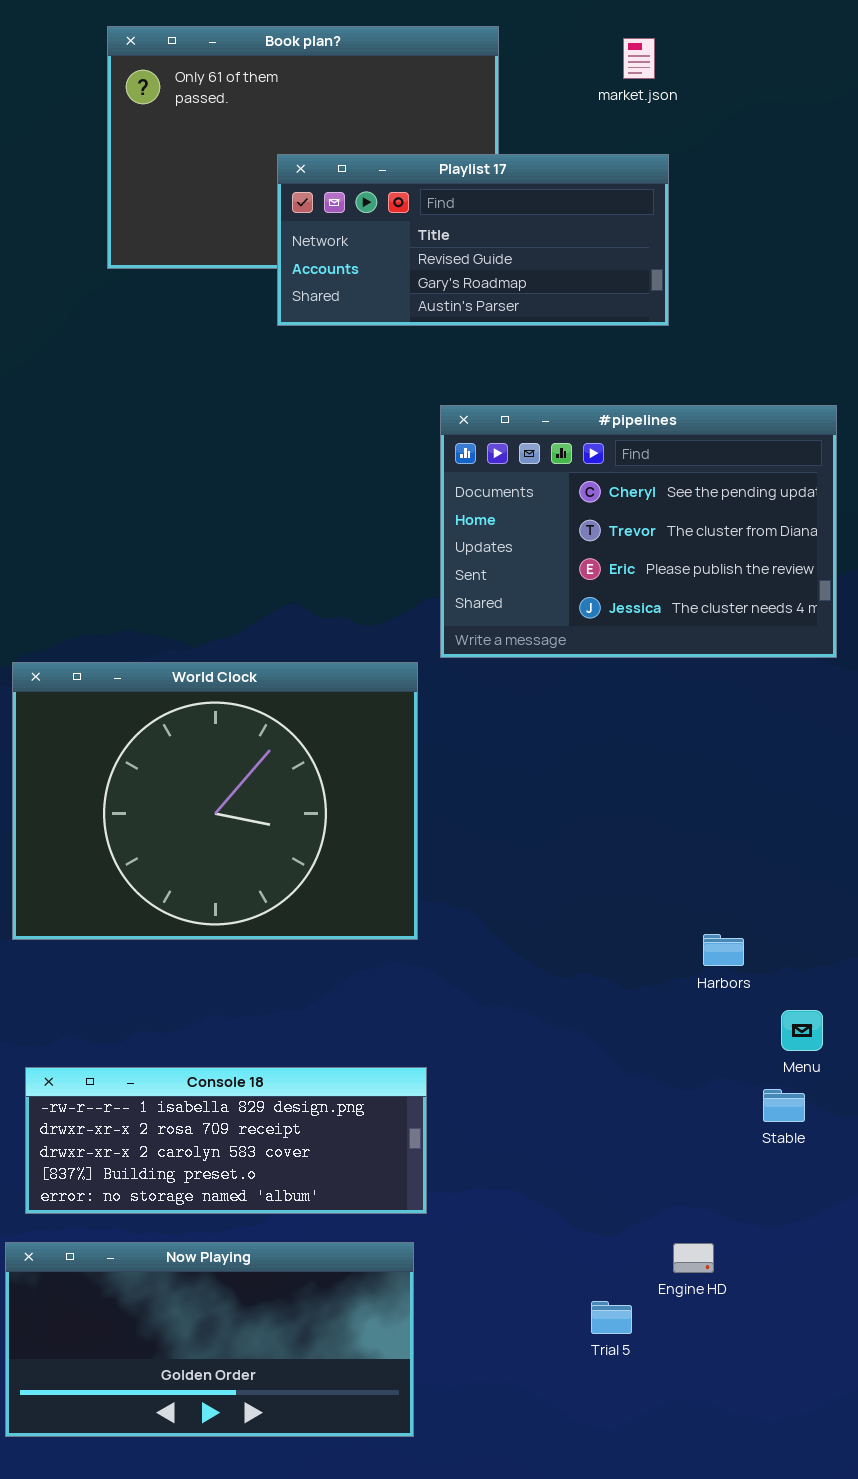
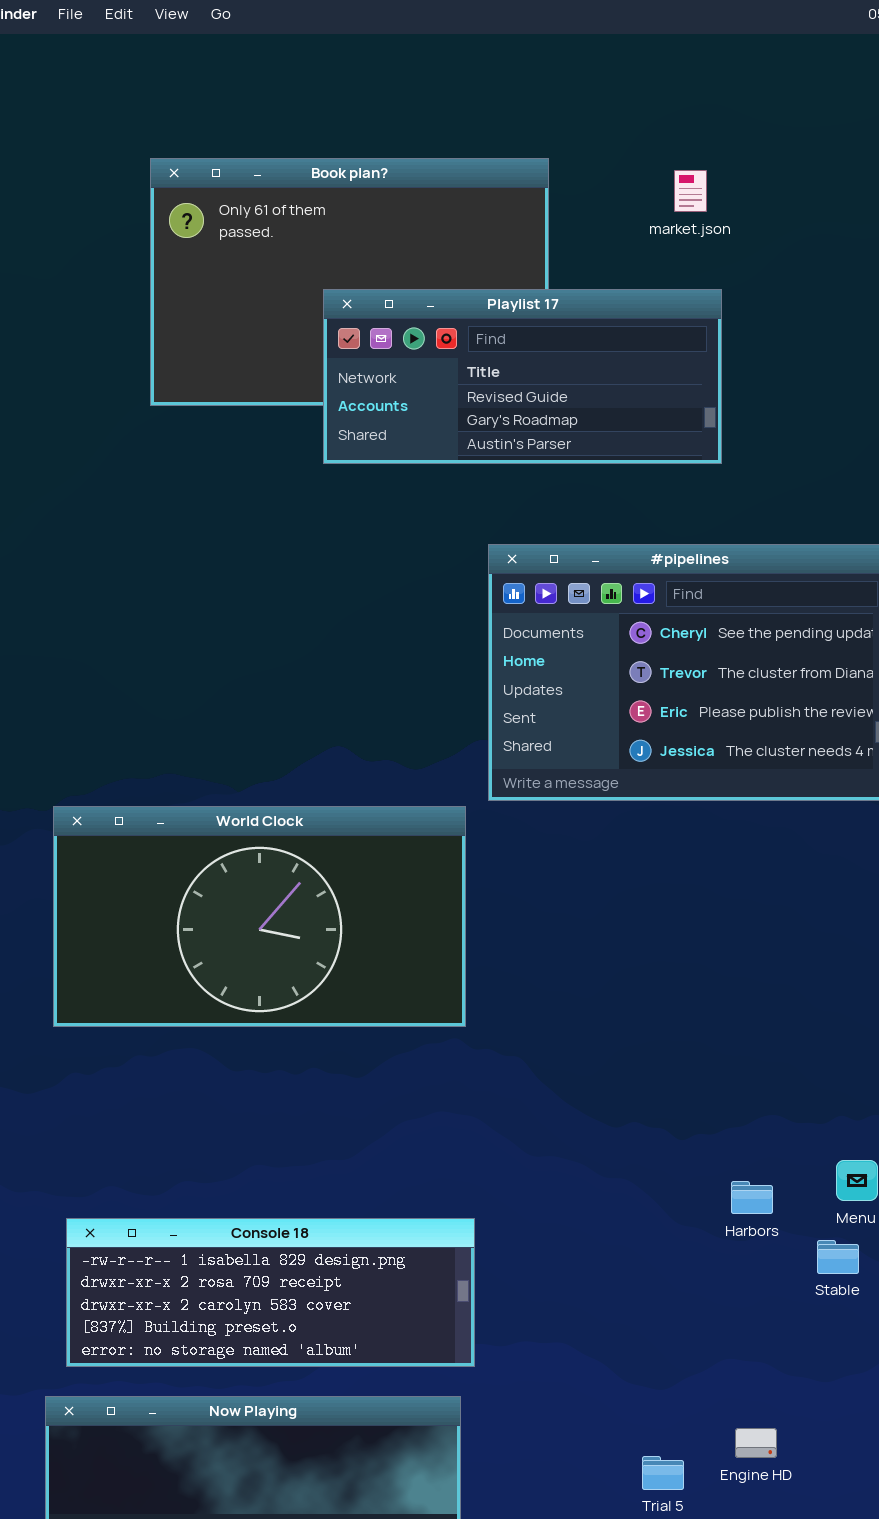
World Clock: [12,662,418,940] -> [53,806,466,1027], resized
Harbors: [703,934,744,966] -> [731,1181,773,1214], moved
Engine HD: [673,1243,714,1273] -> [735,1428,777,1458], moved

